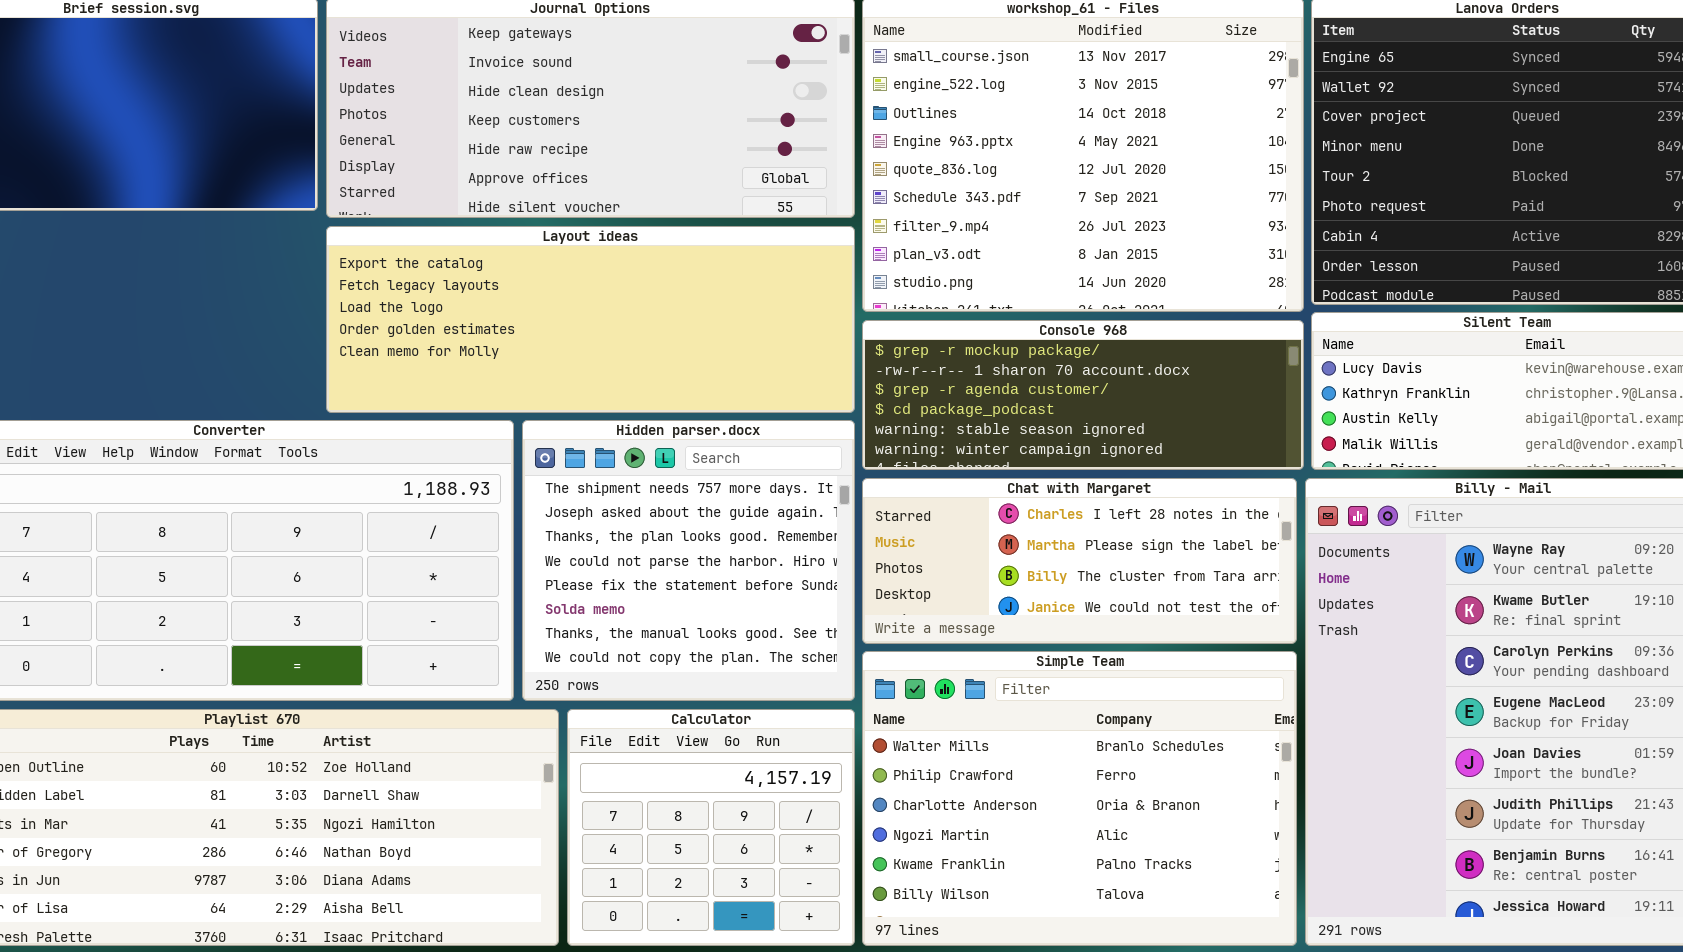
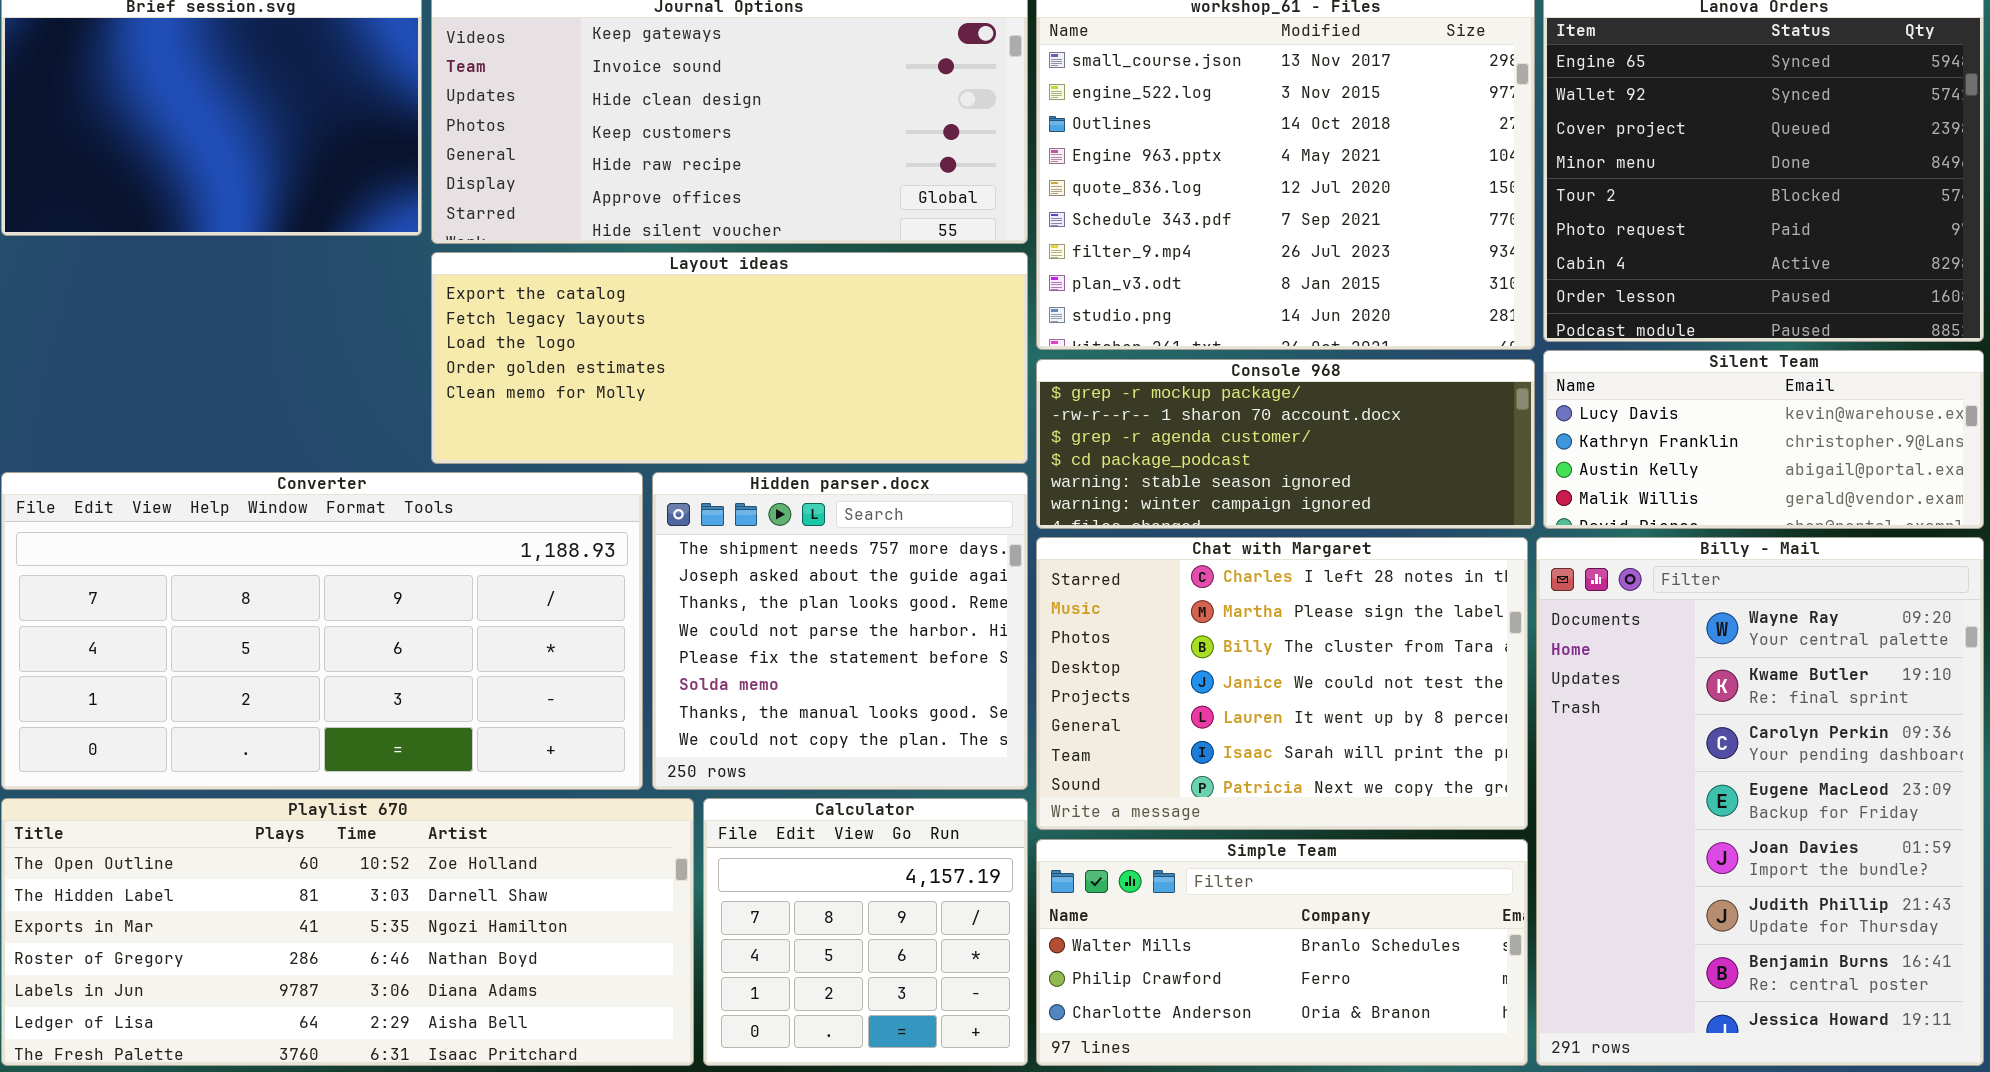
Chat with Margaret: [862,478,1297,644] -> [1036,537,1528,830], resized
Simple Team: [862,651,1297,946] -> [1036,839,1528,1066], resized

